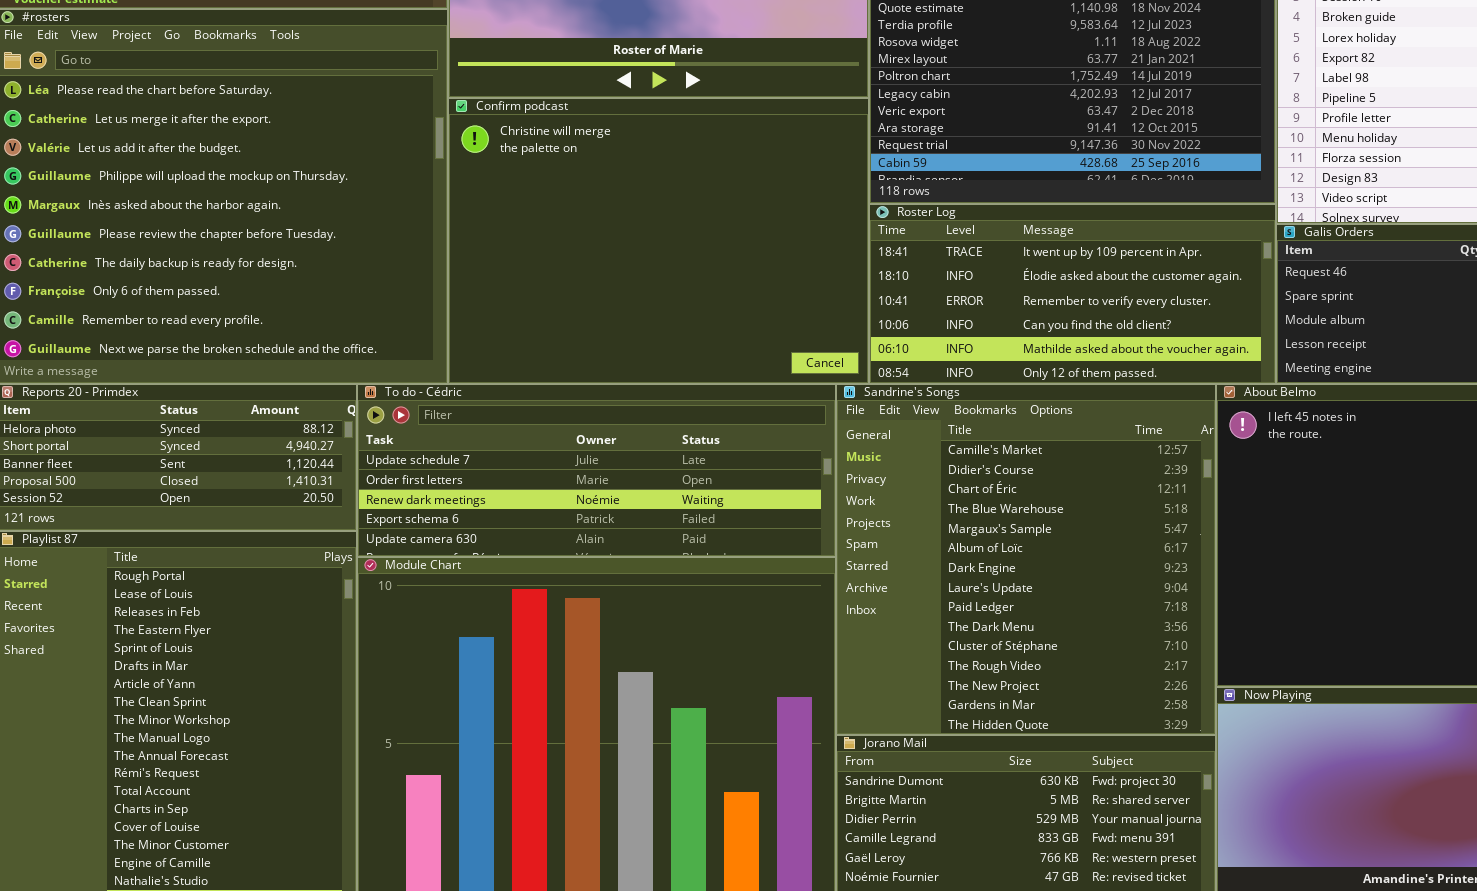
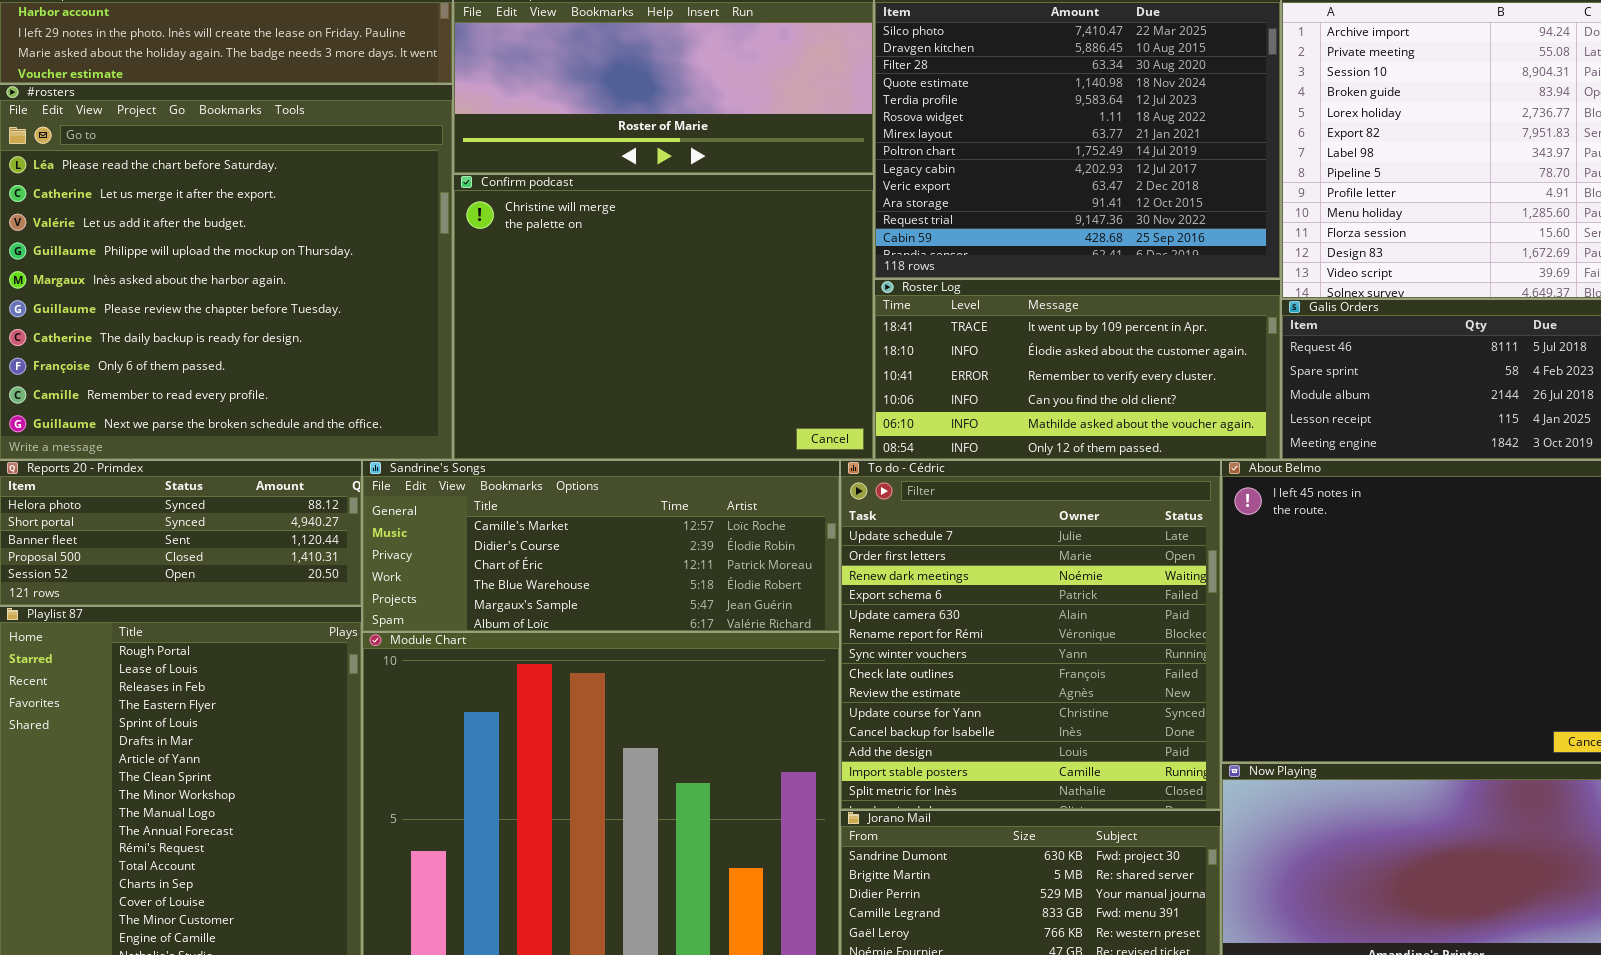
To do - Cédric: [357,384,836,557] -> [840,460,1221,810], moved, resized
Sandrine's Songs: [836,384,1216,735] -> [362,460,840,632], moved, resized

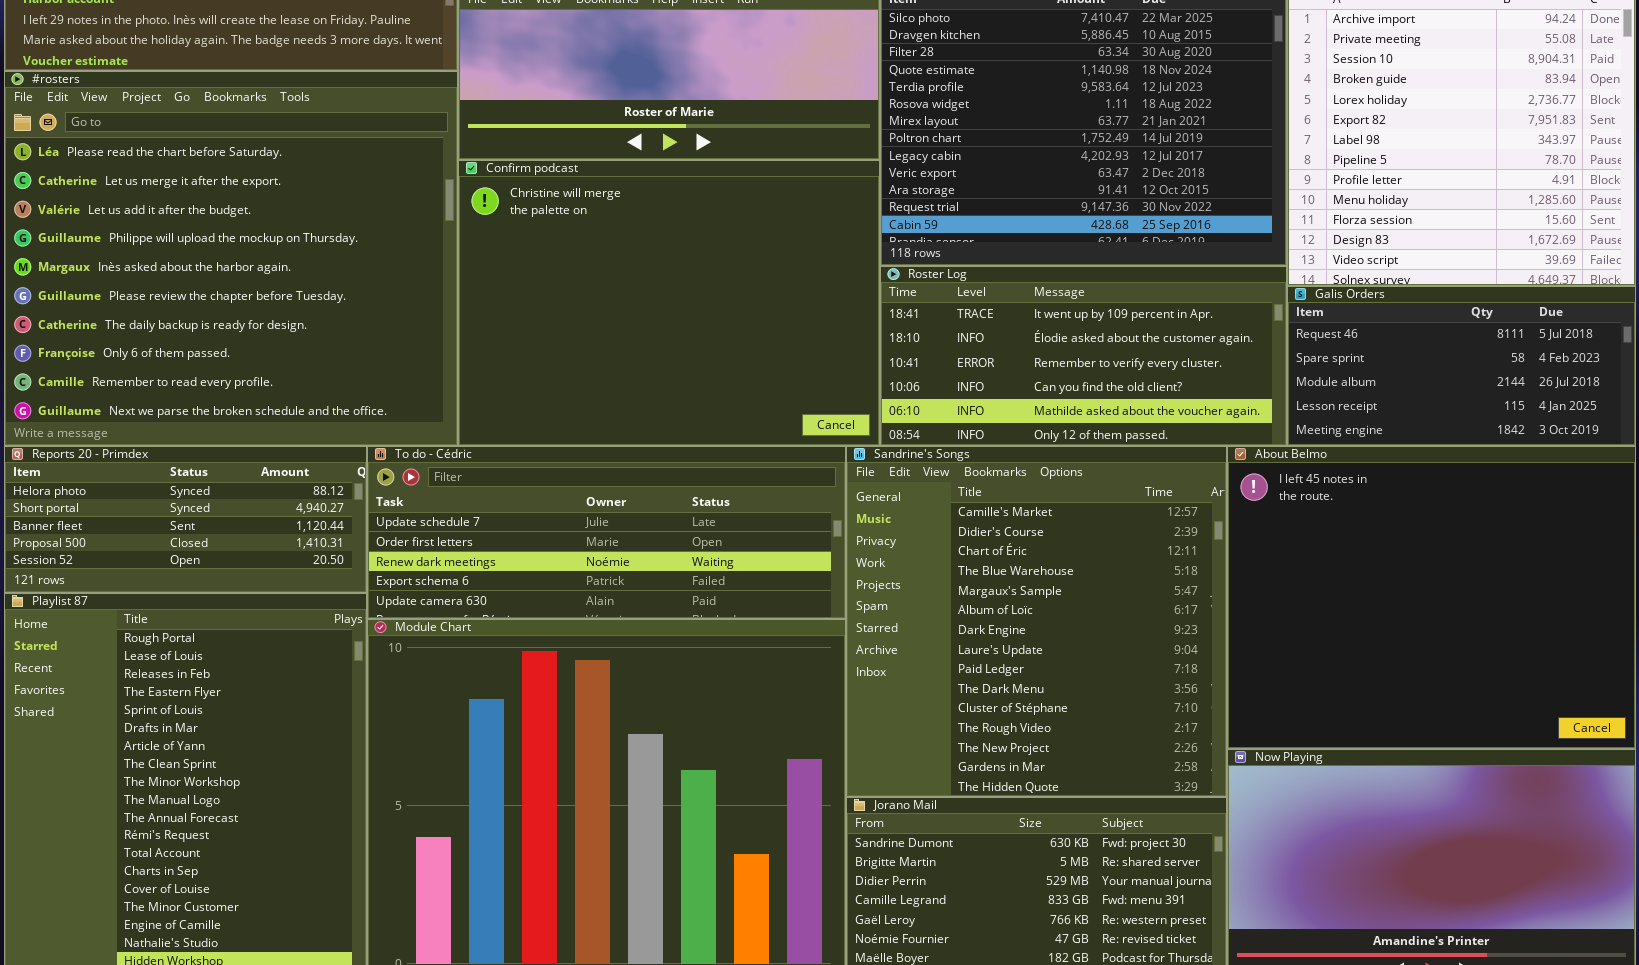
Sandrine's Songs: [362,460,840,632] -> [846,446,1227,797], moved, resized
To do - Cédric: [840,460,1221,810] -> [367,446,846,619], moved, resized

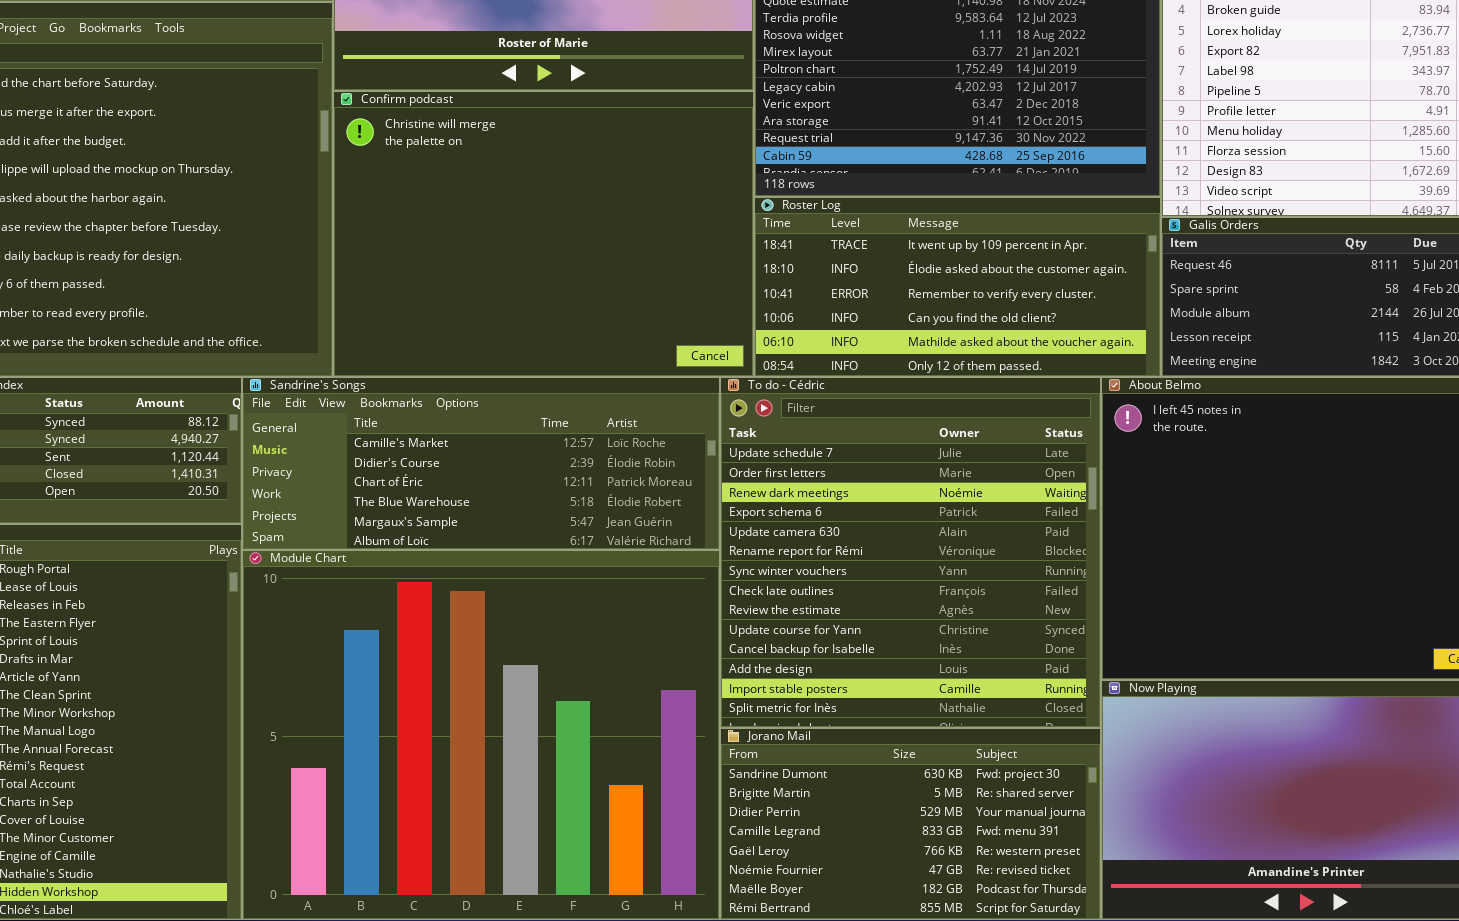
To do - Cédric: [367,446,846,619] -> [720,377,1101,728], moved, resized
Sandrine's Songs: [846,446,1227,797] -> [242,377,720,550], moved, resized

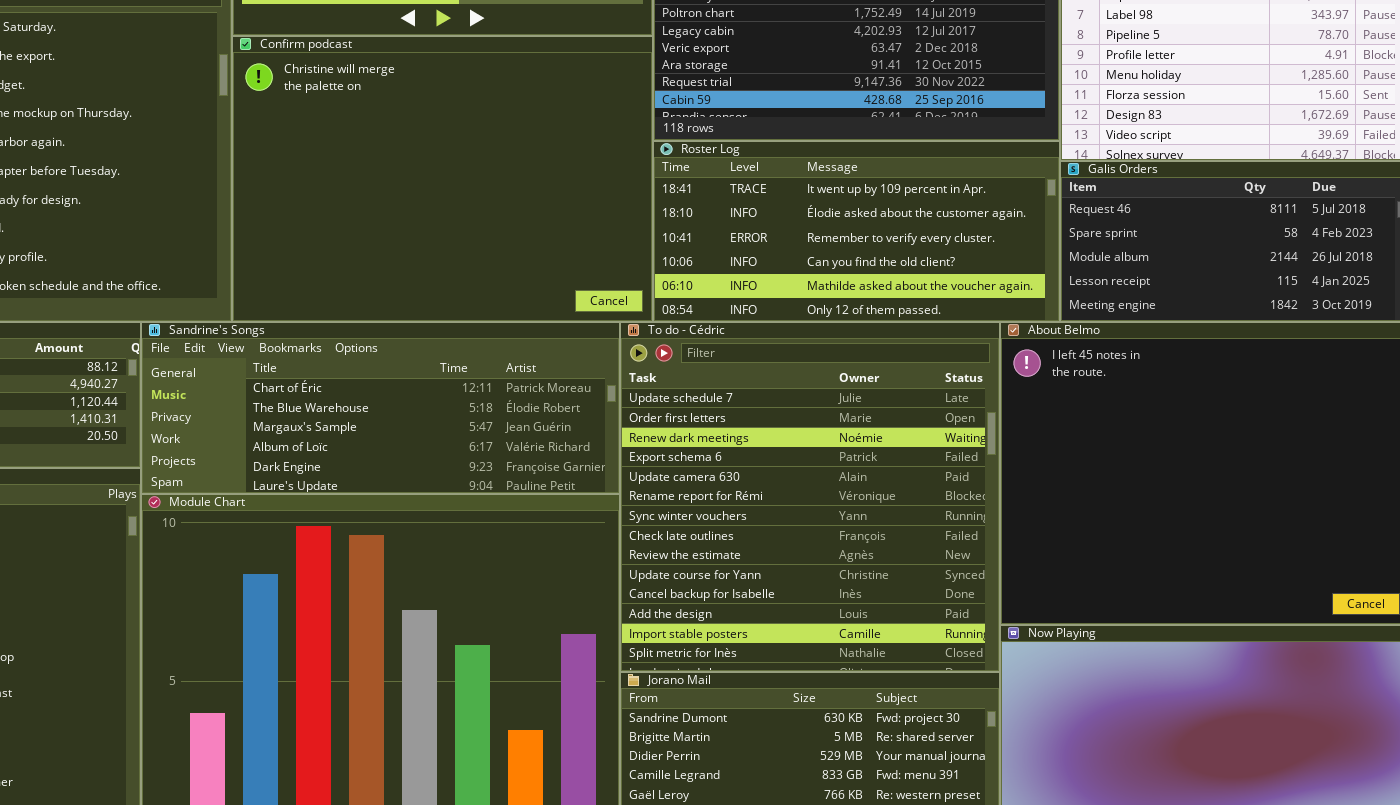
Sandrine's Songs: [242,377,720,550] -> [141,322,620,494], scrolled down 2 rows

